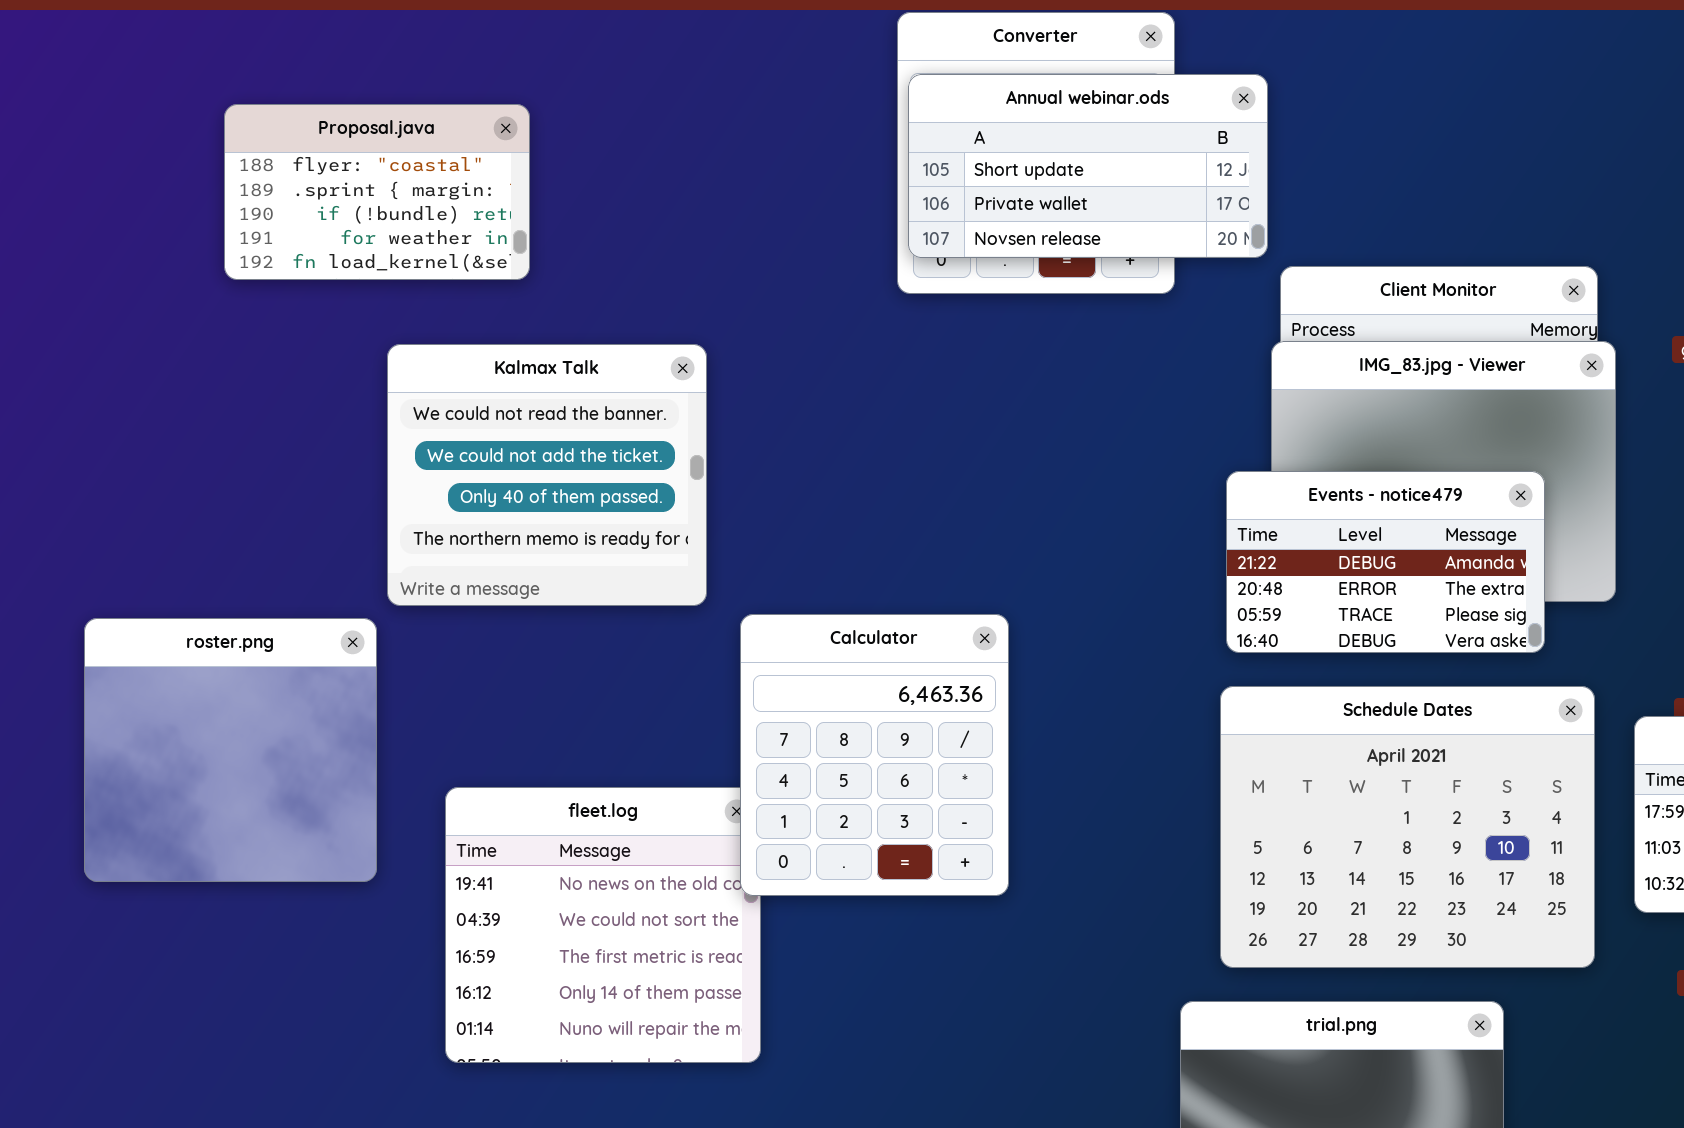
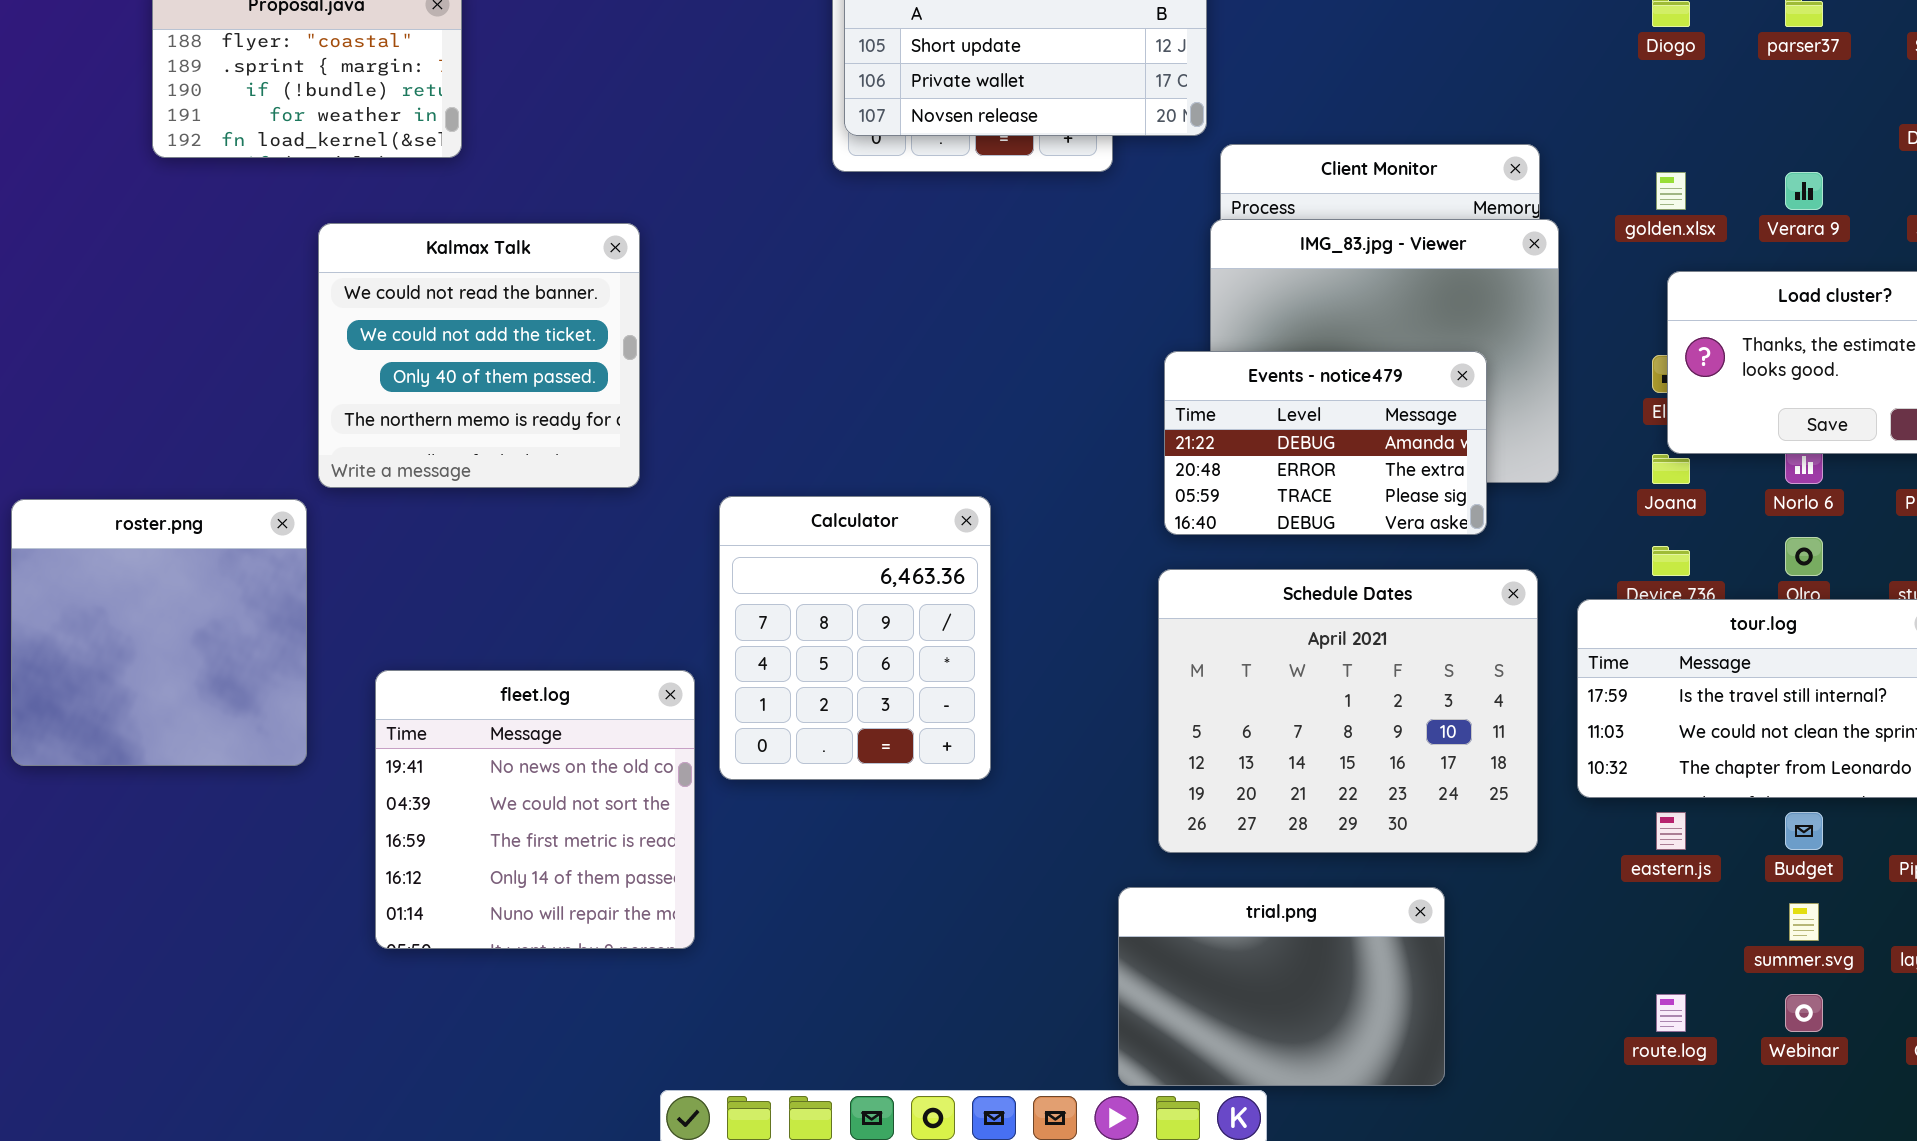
Calculator: [740,614,1009,896] -> [719,496,991,780], moved

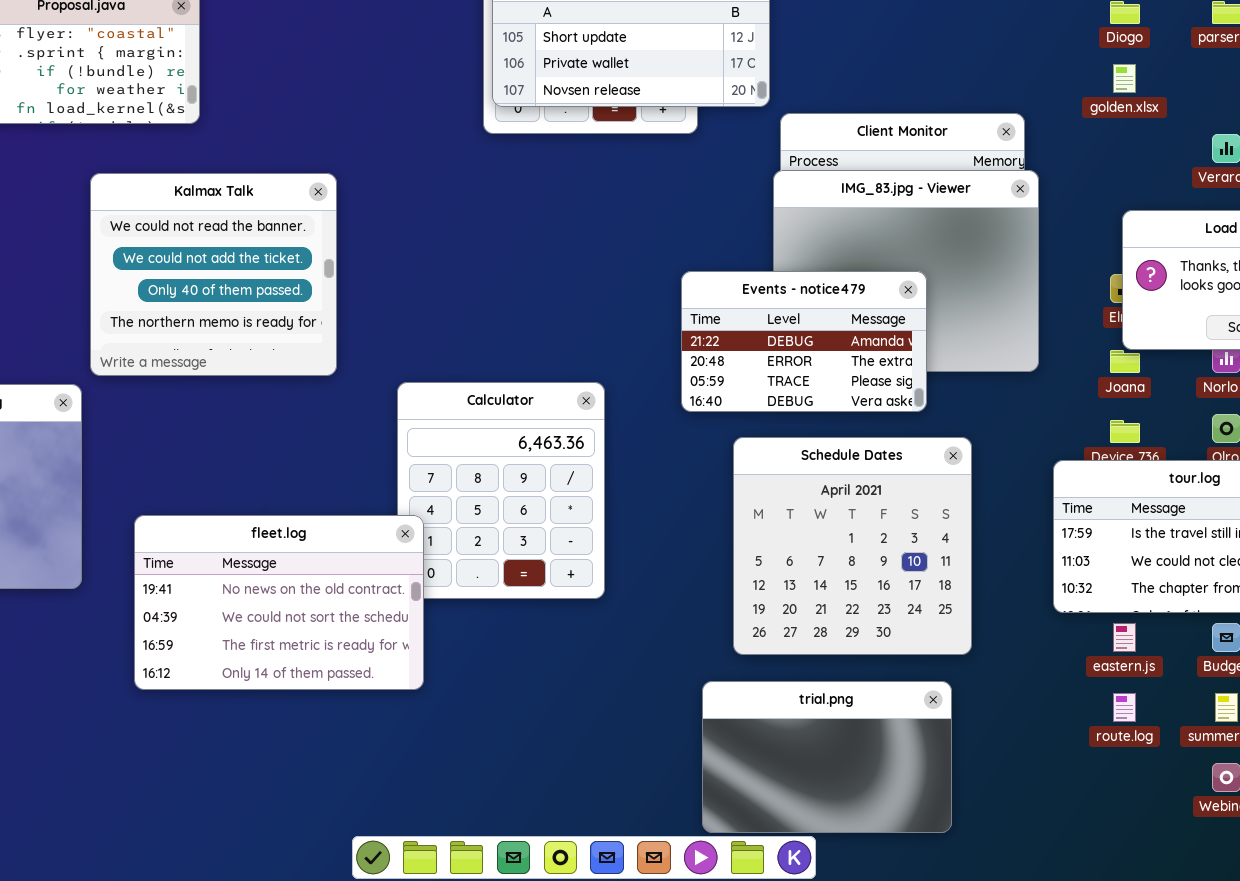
golden.xlsx: [1656,172,1686,210] -> [1113,64,1136,93], moved
Events - notice479: [1164,351,1487,535] -> [681,271,927,412], moved
Schedule Dates: [1158,569,1538,853] -> [733,437,972,655], resized
fleet.log: [375,670,695,949] -> [134,515,424,690], resized
route.log: [1656,994,1686,1032] -> [1113,693,1136,722], moved

